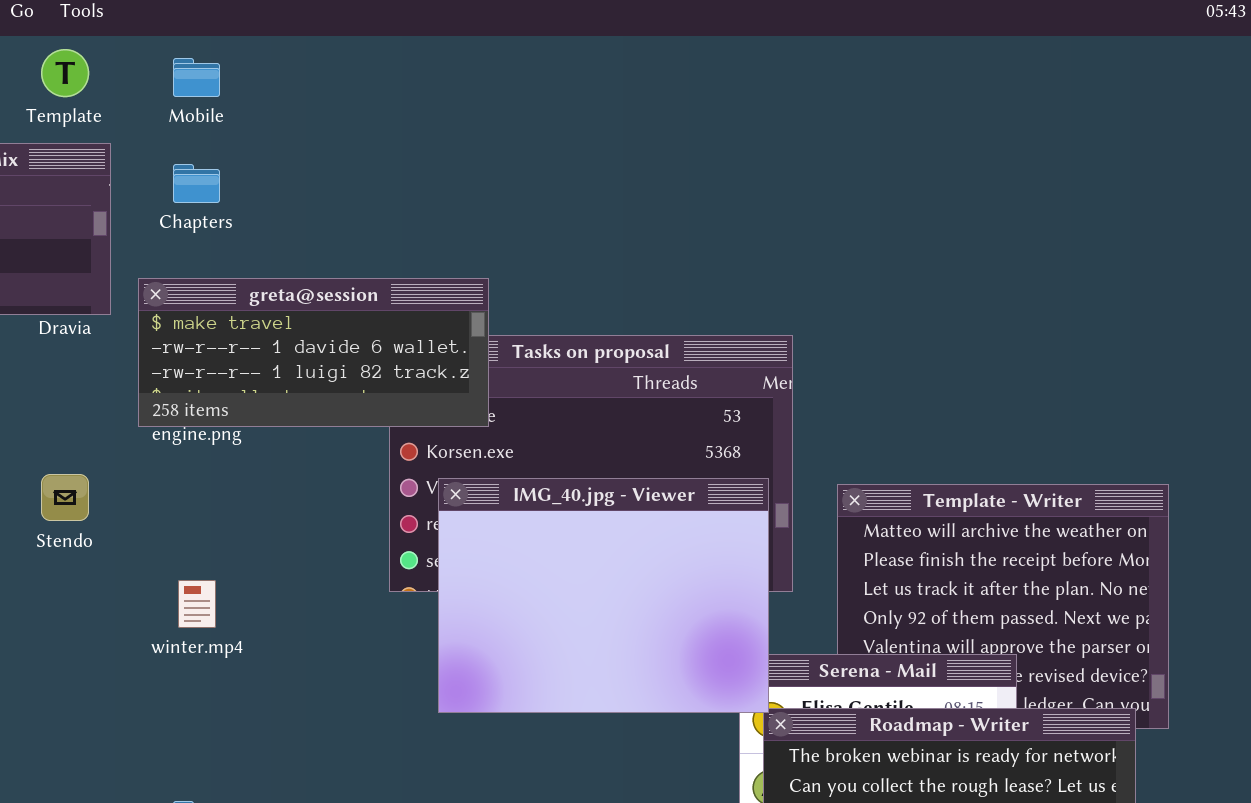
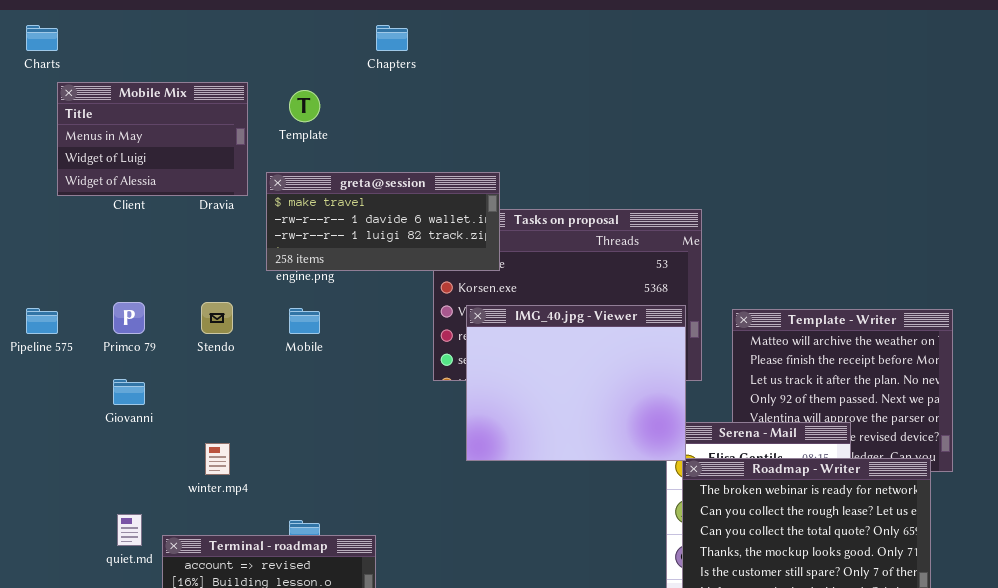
Template: [41,49,89,97] -> [289,90,320,122], moved
Mobile: [173,58,220,97] -> [289,308,320,334], moved
Chapters: [173,164,220,203] -> [376,25,408,51], moved
winter.mp4: [178,580,216,628] -> [205,443,230,475], moved

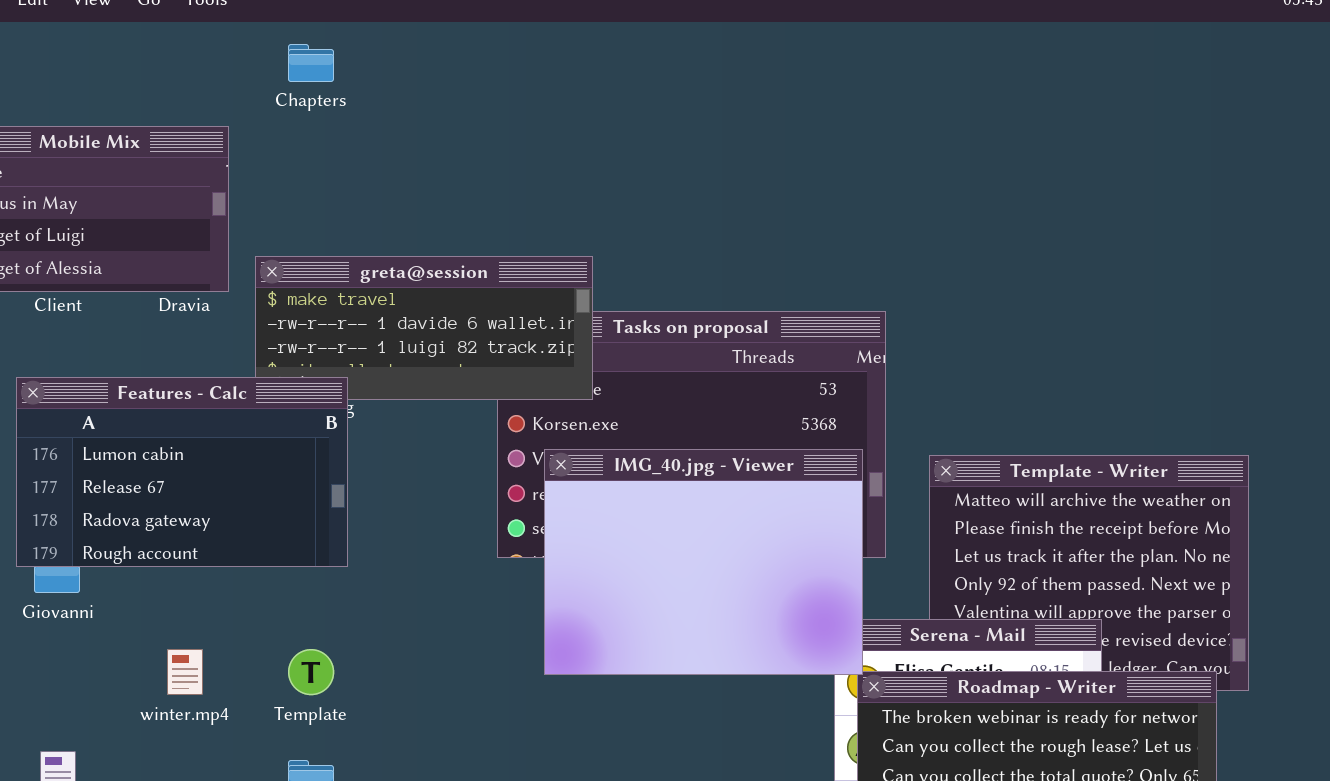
Chapters: [376,25,408,51] -> [288,44,334,82], moved
Template: [289,90,320,122] -> [288,649,334,695], moved
Features - Calc: none -> [16,377,348,567], opened

